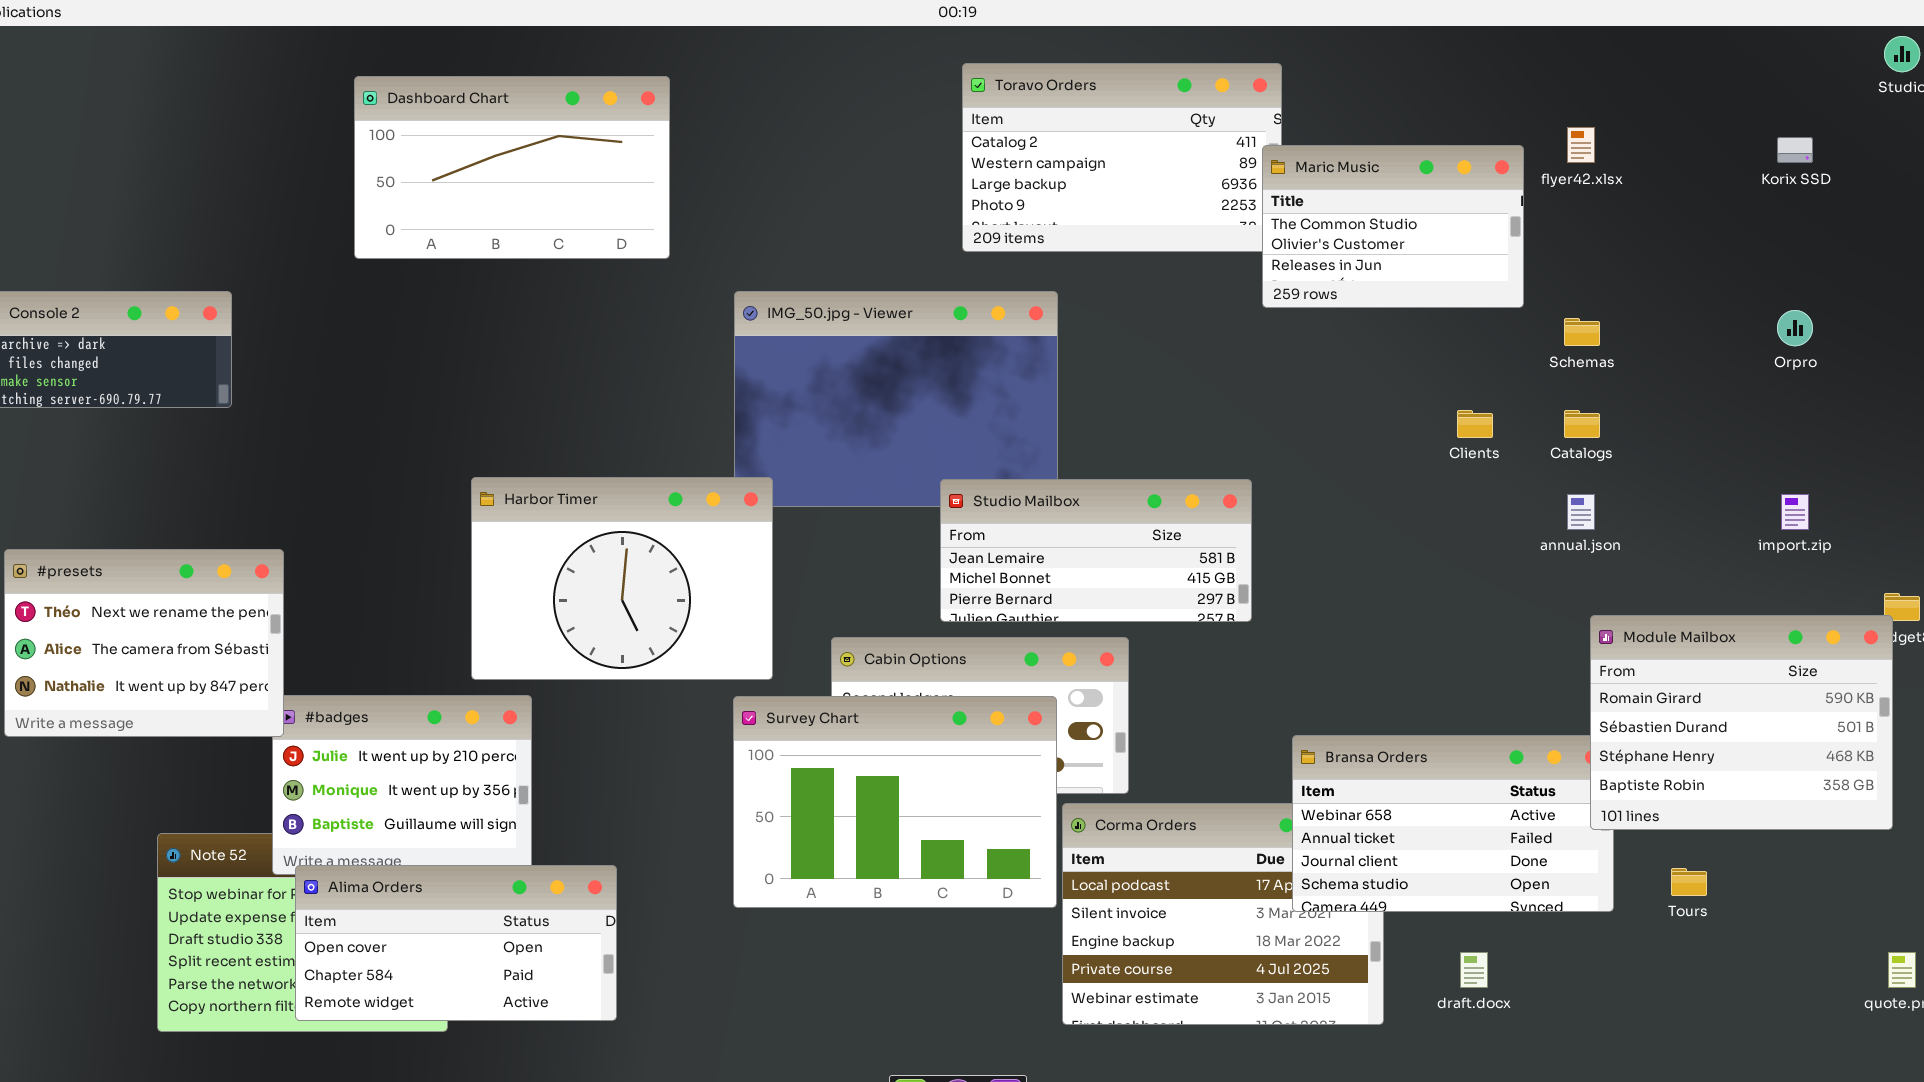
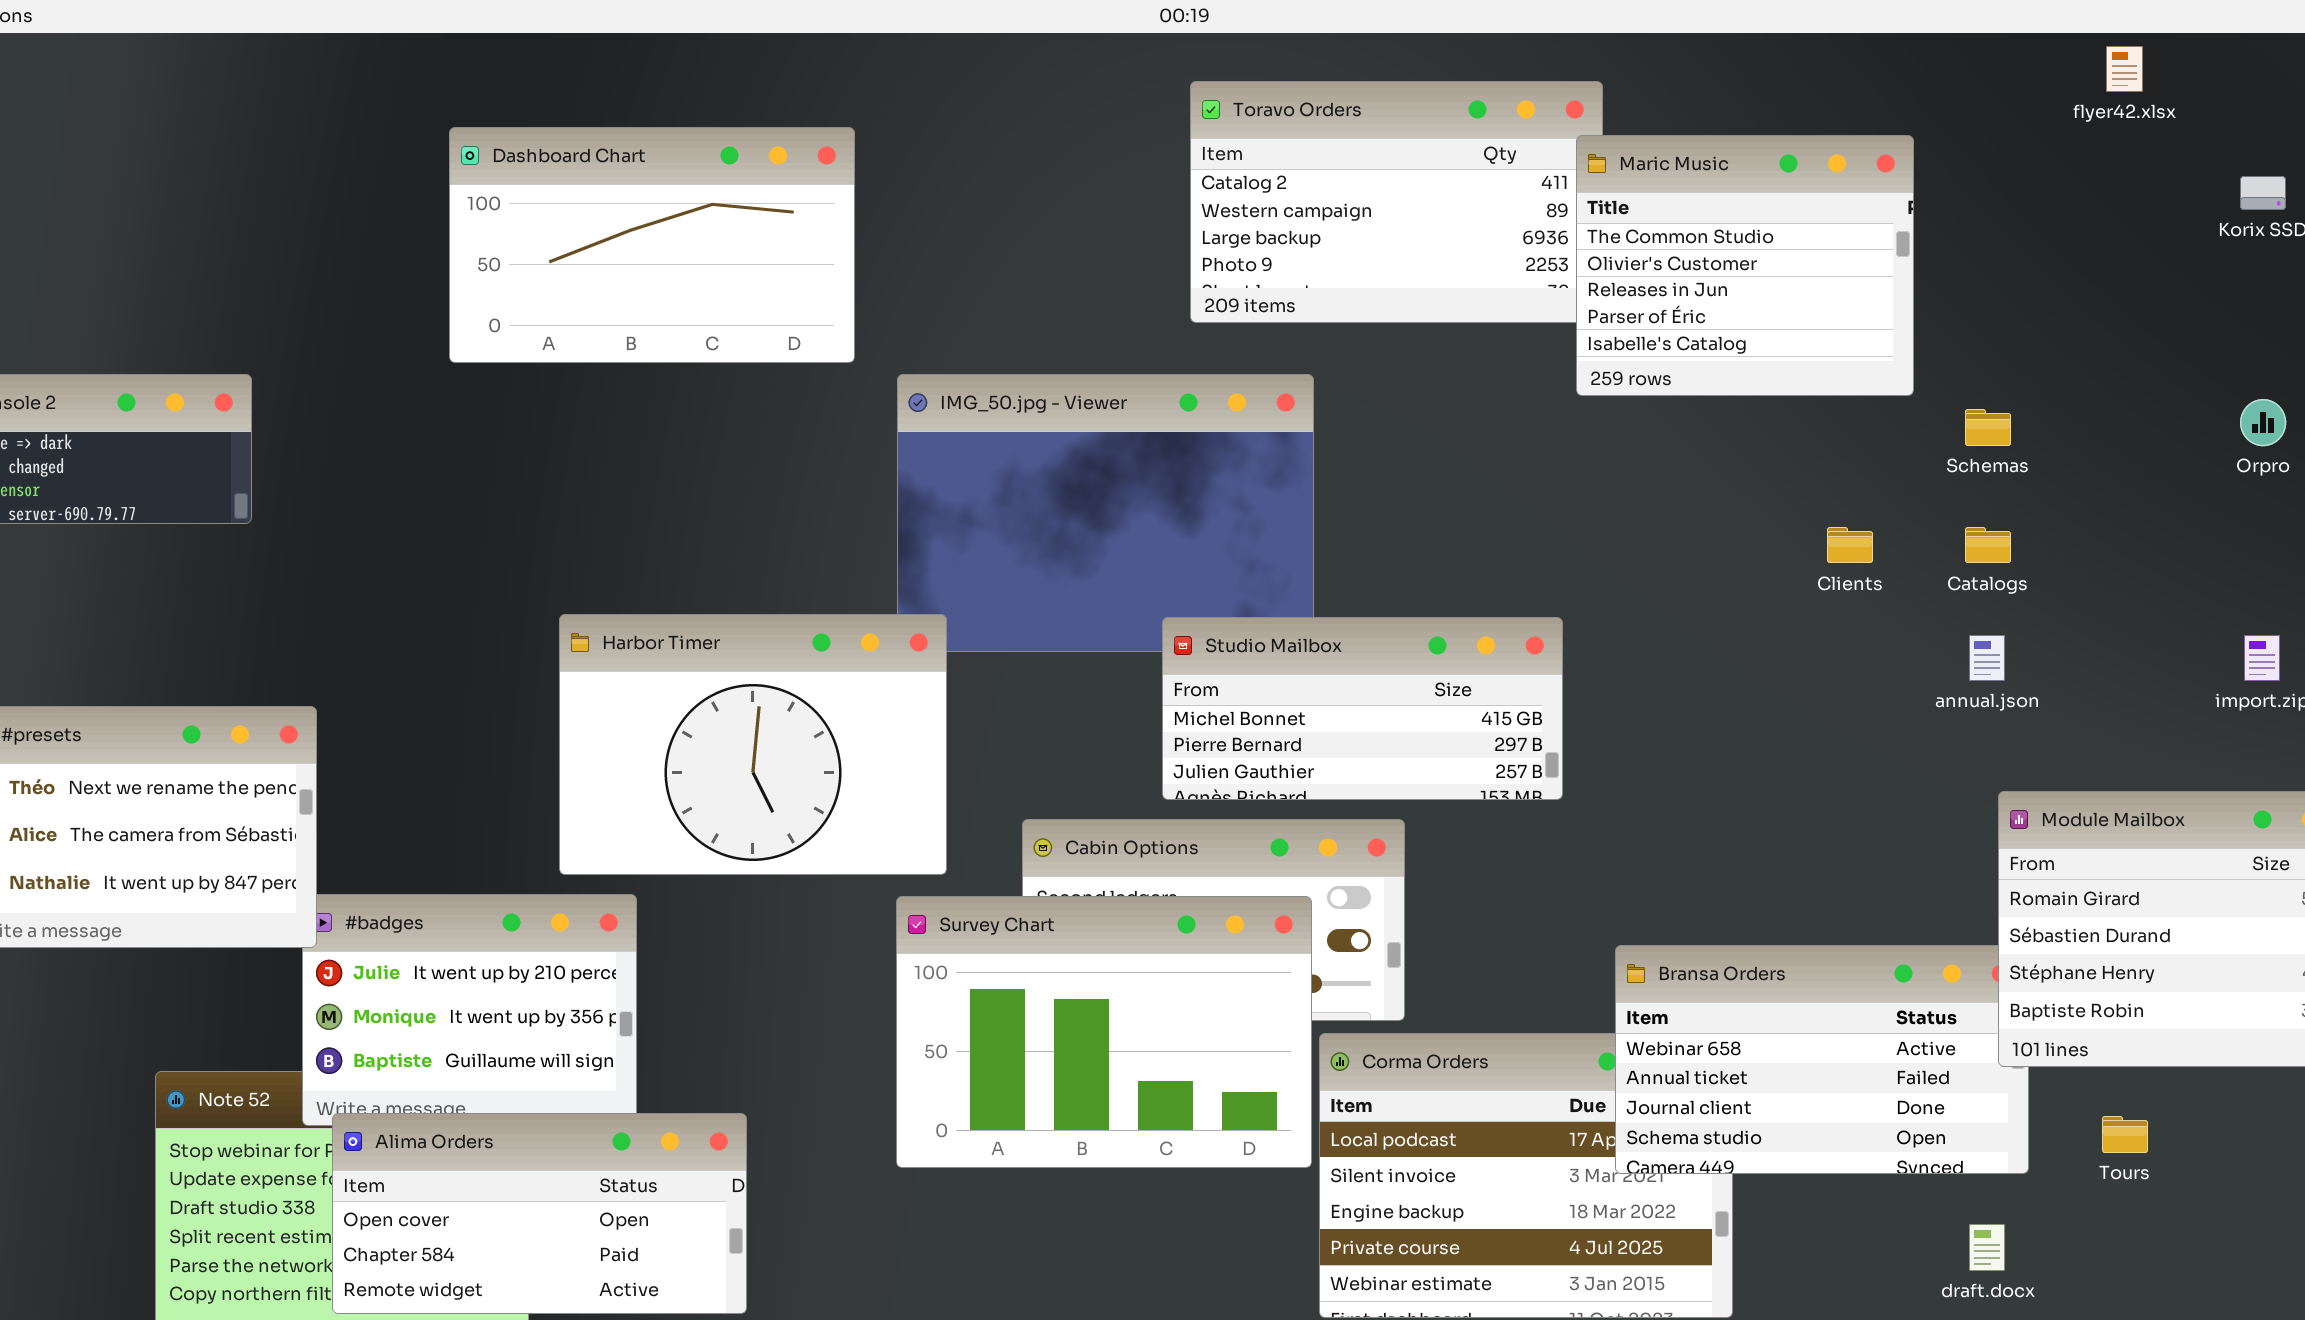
Dashboard Chart: [354,76,670,259] -> [449,127,855,363], moved
flyer42.xlsx: [1567,127,1595,163] -> [2106,46,2143,92], moved
Maric Music: [1262,145,1524,308] -> [1576,135,1914,396], resized
Studio Mailbox: [940,479,1252,622] -> [1162,617,1563,800], scrolled down 1 row
draft.docx: [1460,952,1488,988] -> [1969,1224,2005,1271], moved

